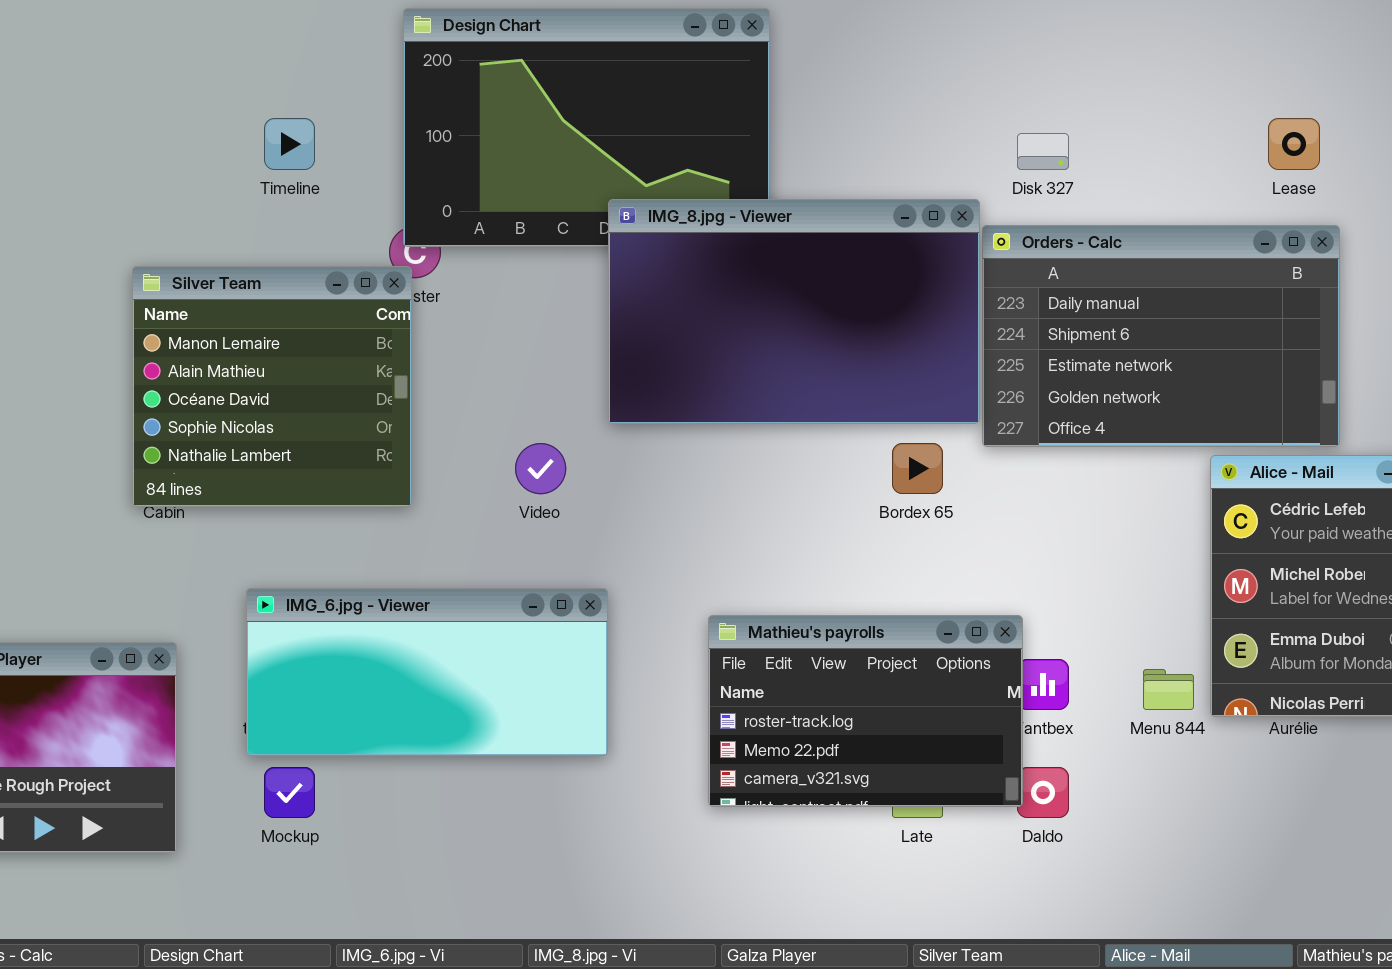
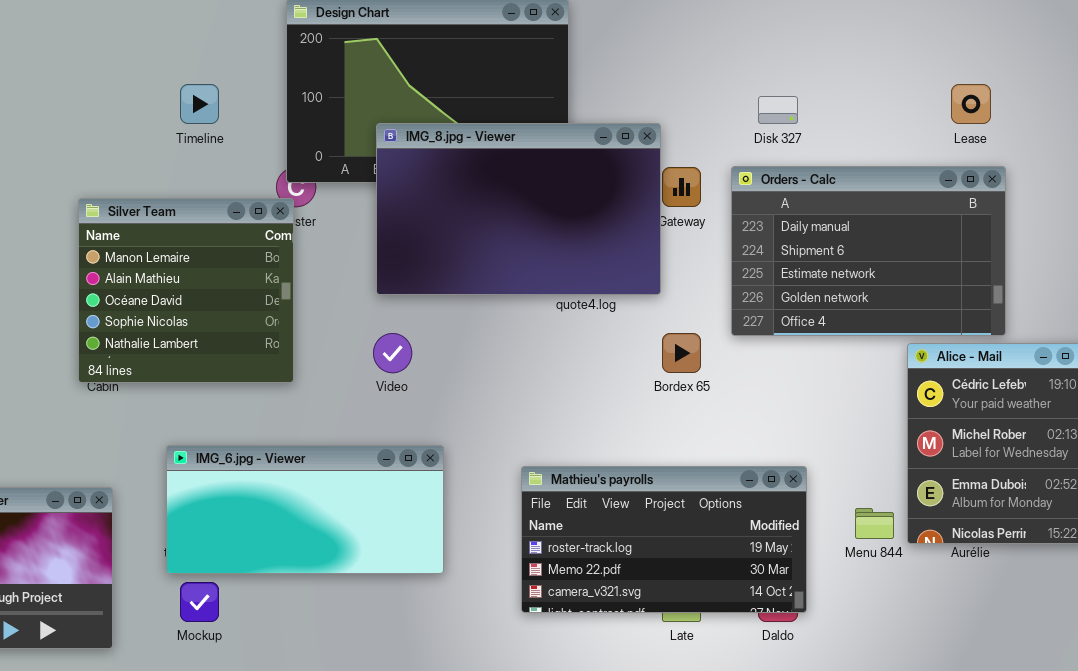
IMG_8.jpg - Viewer: [608,199,980,424] -> [376,123,661,295], moved
Mathieu's payrolls: [708,615,1023,807] -> [521,466,807,613], resized

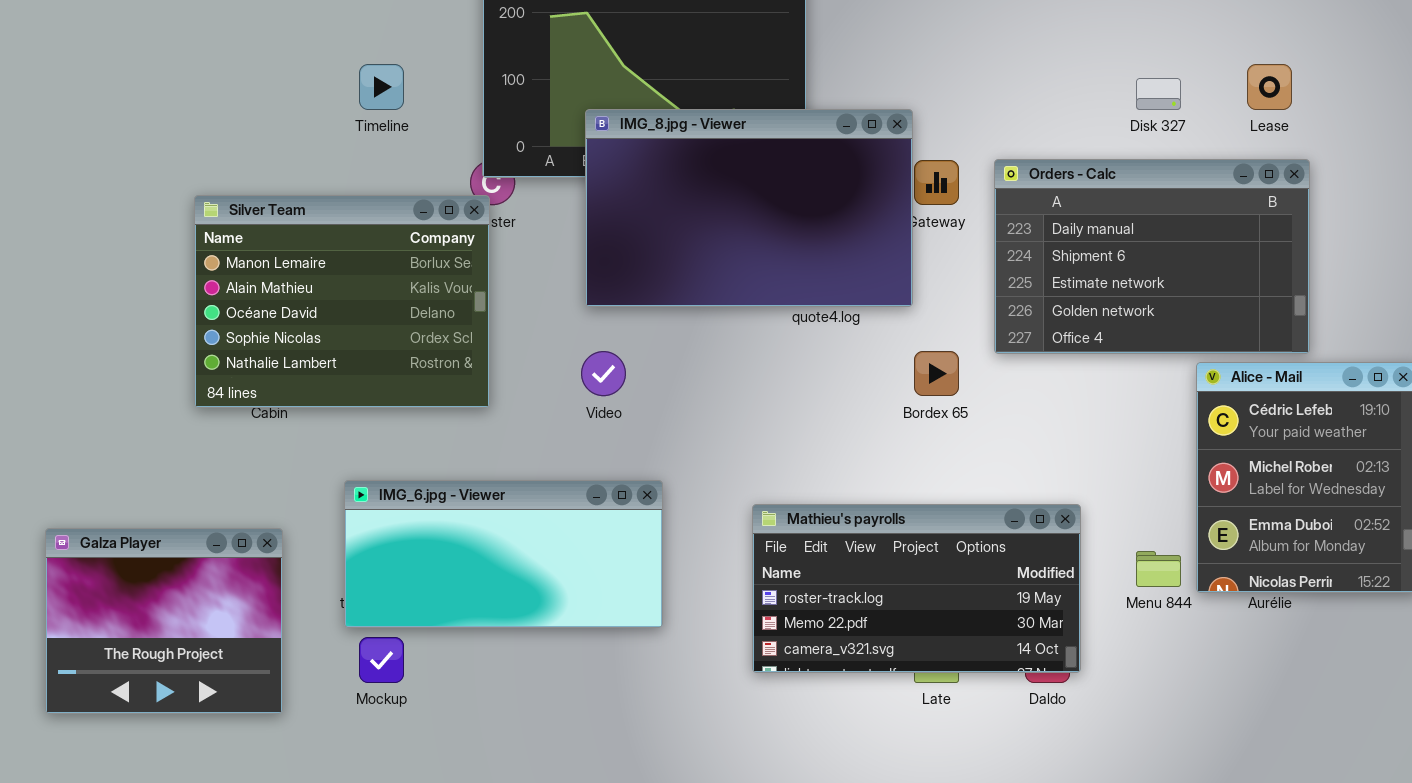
Disk 327: [758,96,798,124] -> [1136,78,1181,110], moved
Silver Team: [78,198,294,383] -> [194,195,490,408], resized

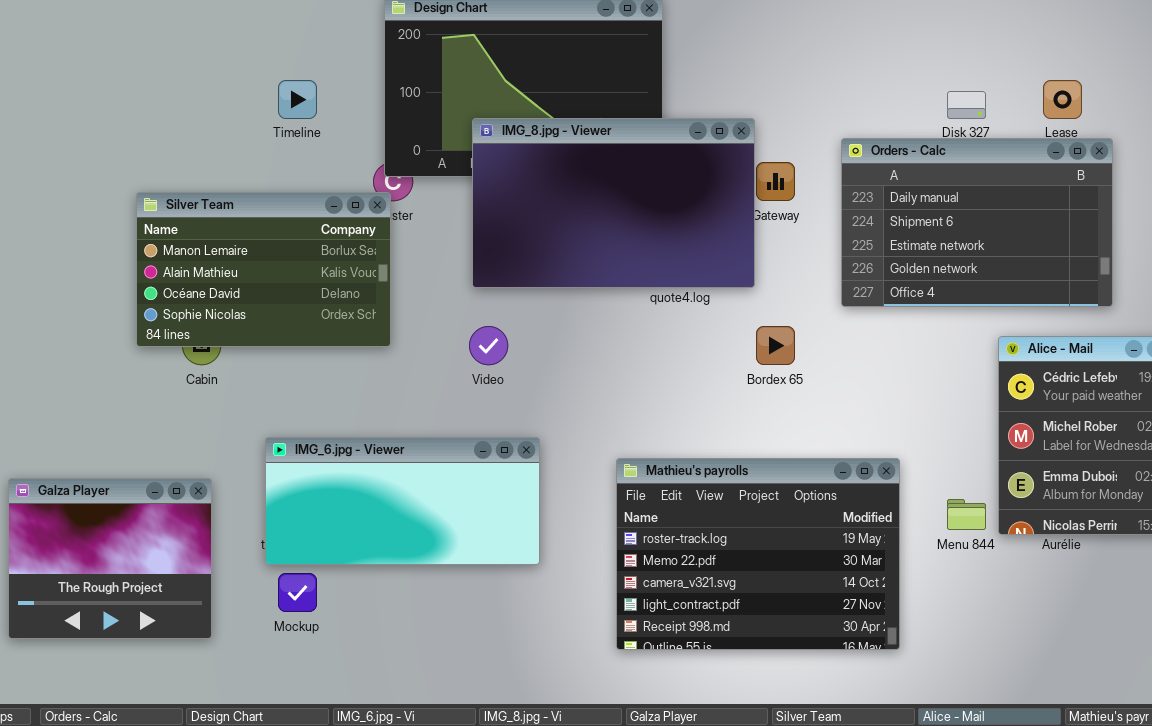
Orders - Calc: [994,159,1310,354] -> [841,138,1113,307], moved
Silver Team: [194,195,490,408] -> [136,192,391,347], resized
Mathieu's payrolls: [752,504,1081,673] -> [616,458,900,650], resized

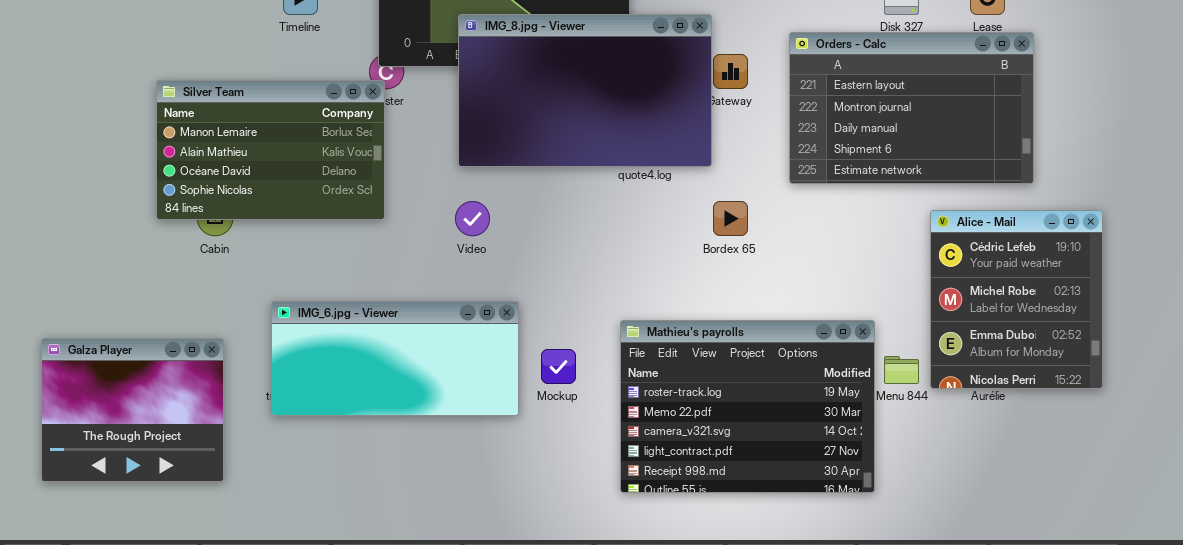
Orders - Calc: [841,138,1113,307] -> [789,32,1034,184], scrolled up 2 rows
Mathieu's payrolls: [616,458,900,650] -> [620,320,875,493], moved
Mockup: [278,573,317,612] -> [541,349,576,384], moved

